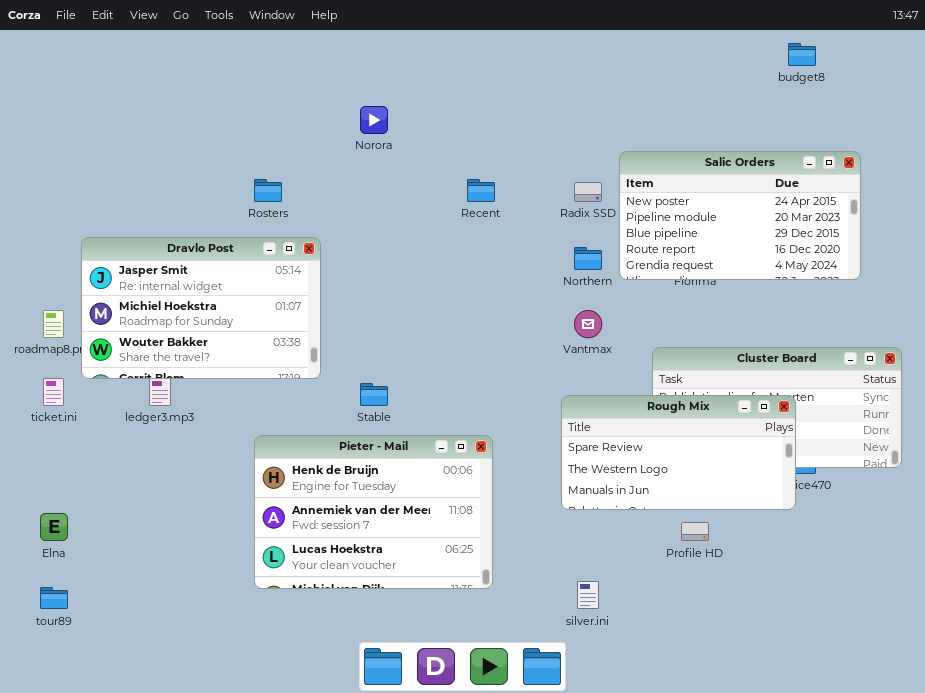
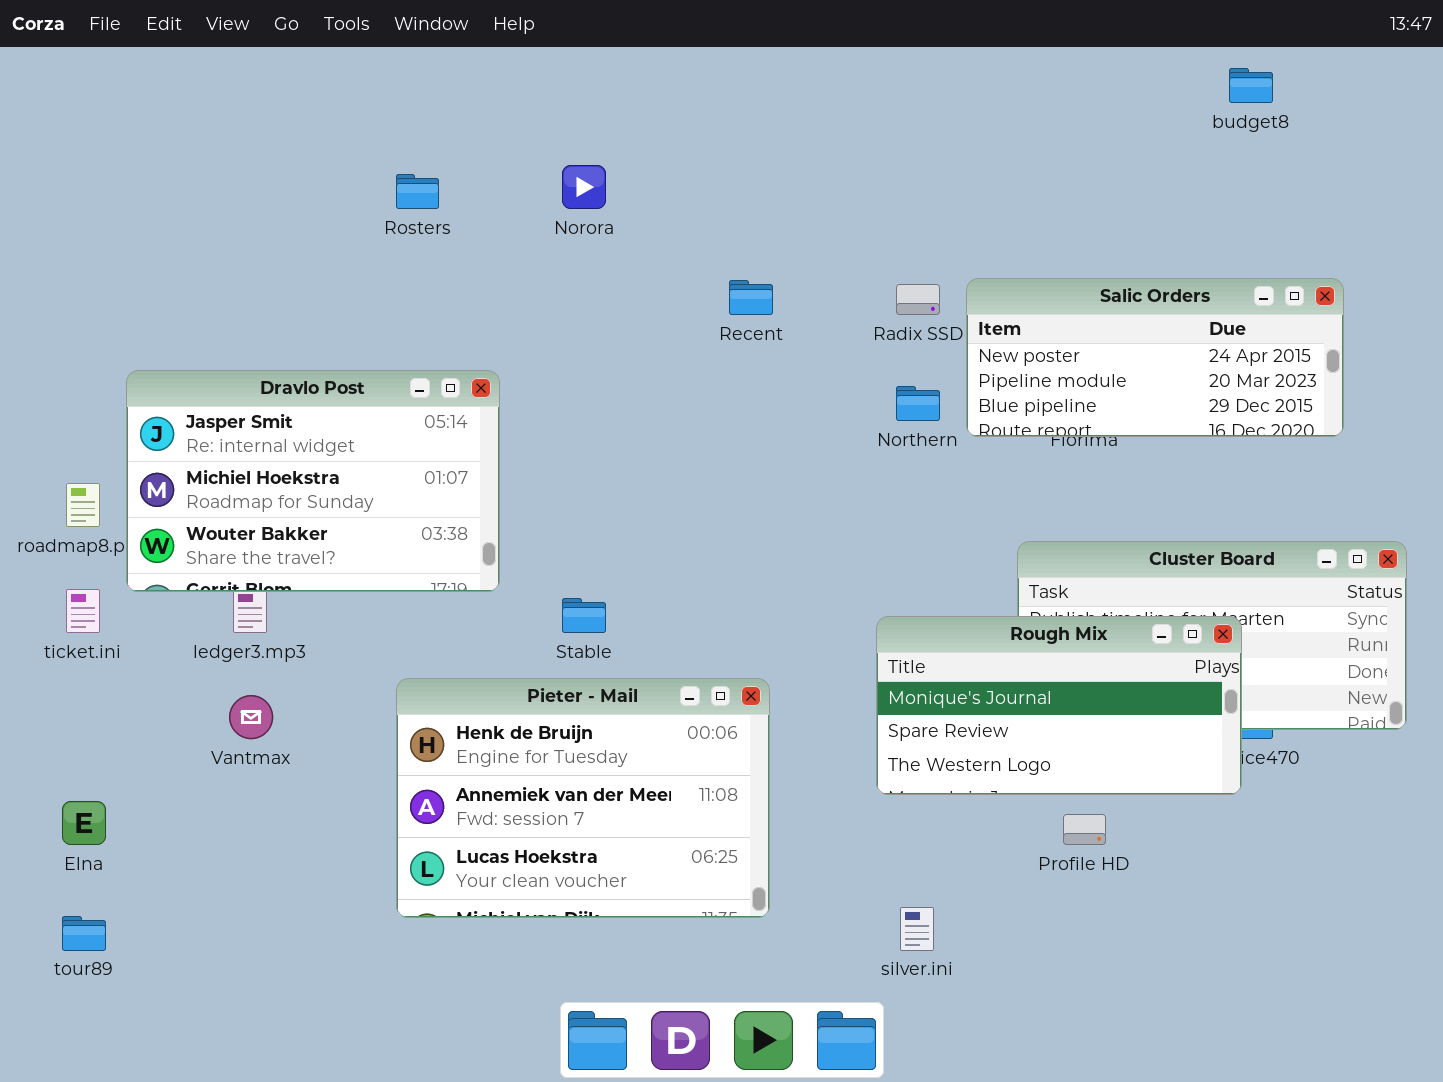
Salic Orders: [619,151,861,280] -> [966,278,1344,437], resized
Rosters: [254,179,282,202] -> [396,174,439,209], moved
Vantmax: [574,310,602,338] -> [229,695,273,739], moved
Rough Mix: [561,395,796,510] -> [876,616,1242,795], scrolled up 1 row

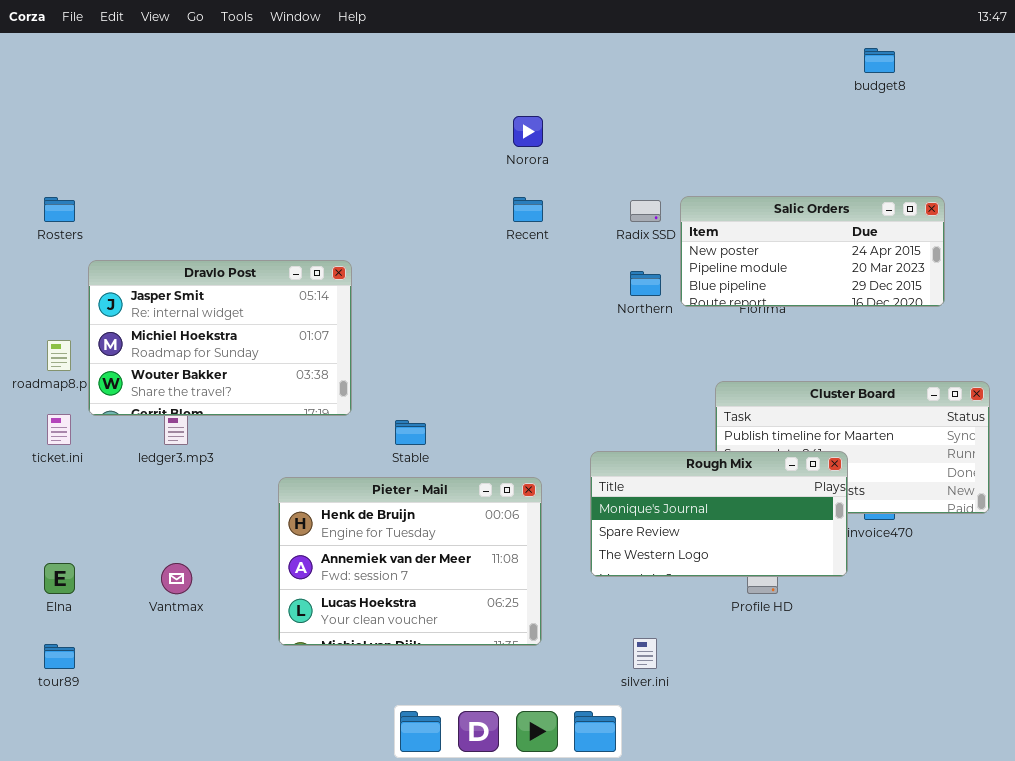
Norora: [562,165,606,209] -> [513,116,543,147], moved
Rosters: [396,174,439,209] -> [44,197,75,222], moved
Rough Mix: [876,616,1242,795] -> [590,451,848,577], moved
Vantmax: [229,695,273,739] -> [161,563,192,594], moved

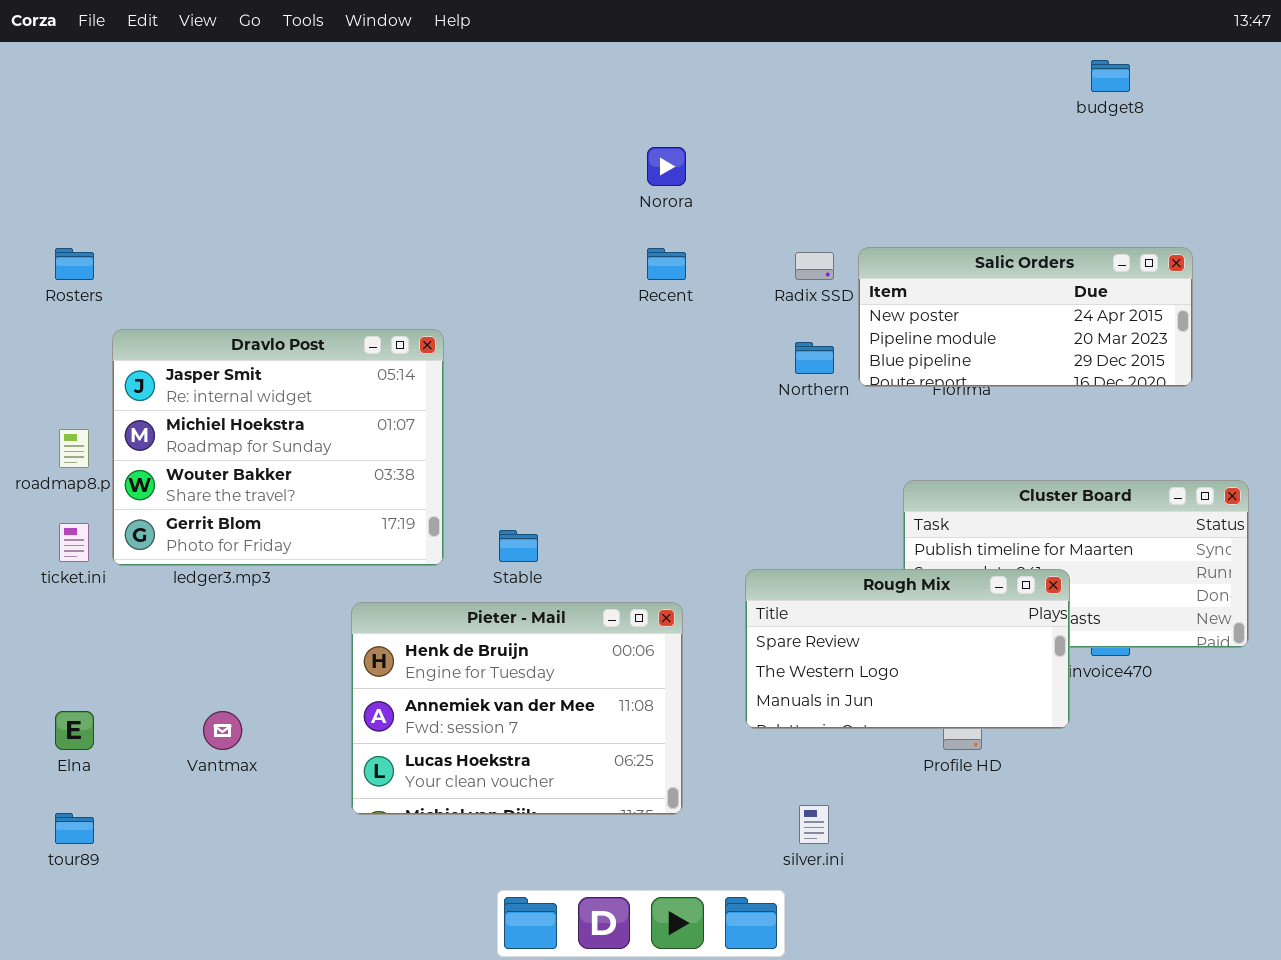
Dravlo Post: [88,260,352,416] -> [112,329,444,566], resized
Rough Mix: [590,451,848,577] -> [745,569,1070,729], scrolled down 1 row

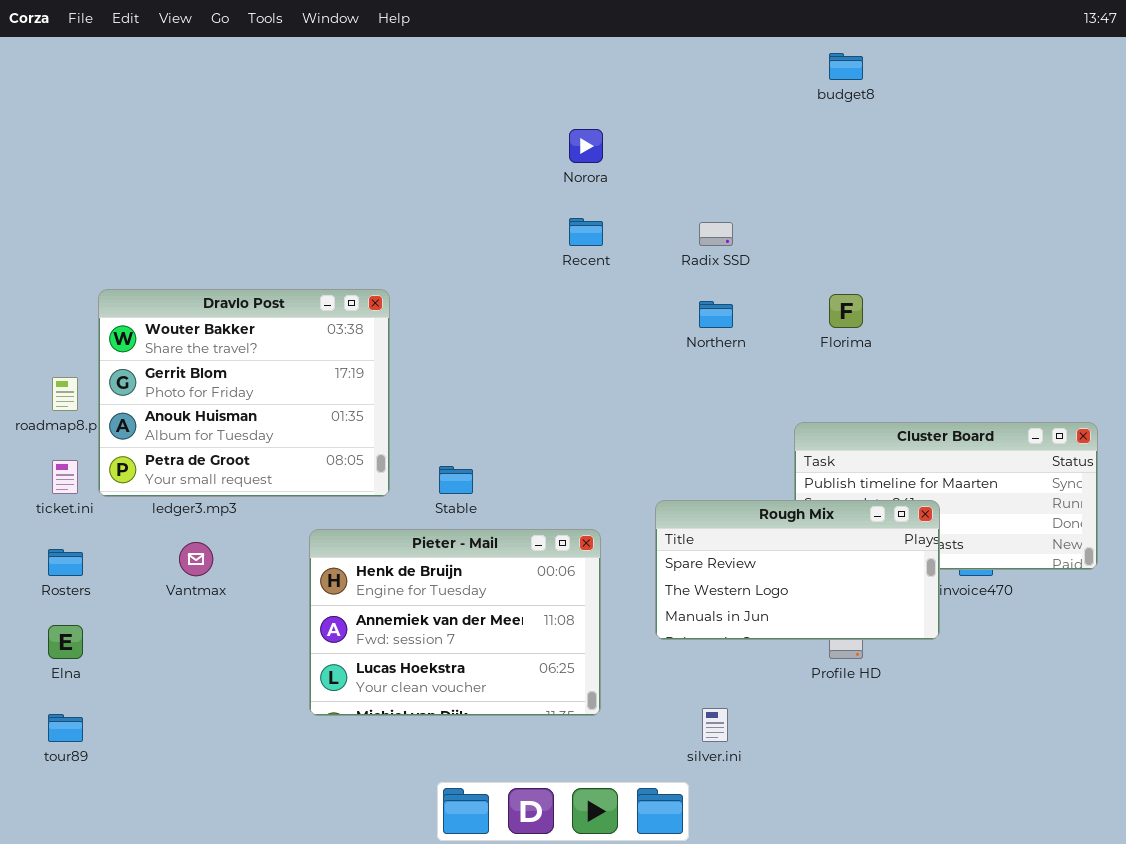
budget8: [1091,60,1130,92] -> [829,53,863,80], moved
Salic Orders: [858,247,1193,387] -> none, closed
Rosters: [55,248,94,280] -> [48,549,83,576], moved
Dravlo Post: [112,329,444,566] -> [98,289,390,497], scrolled down 2 rows
Vantmax: [203,711,242,750] -> [179,542,213,576], moved

